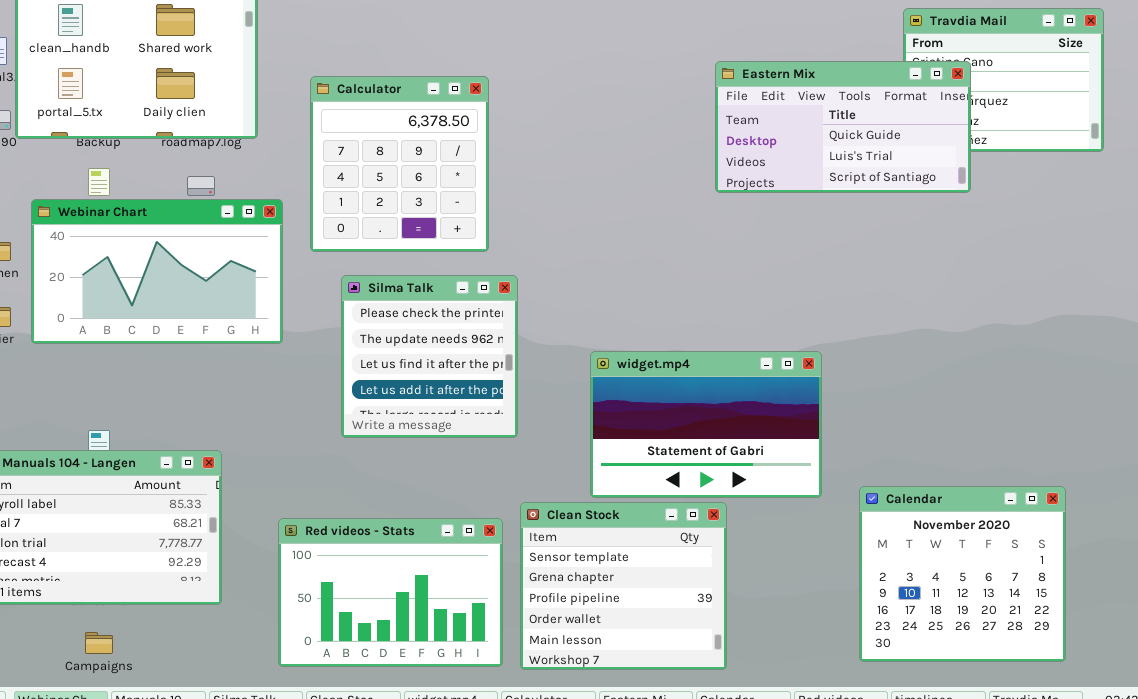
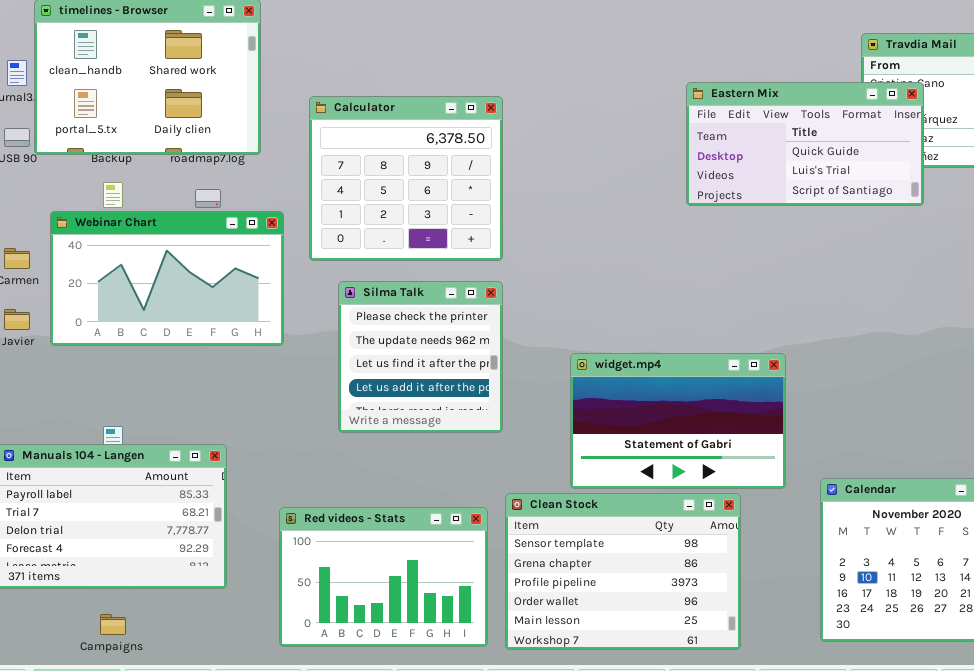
Calculator: [310,76,489,252] -> [309,96,503,261], resized
Clean Stock: [520,502,727,670] -> [505,493,741,650], resized

